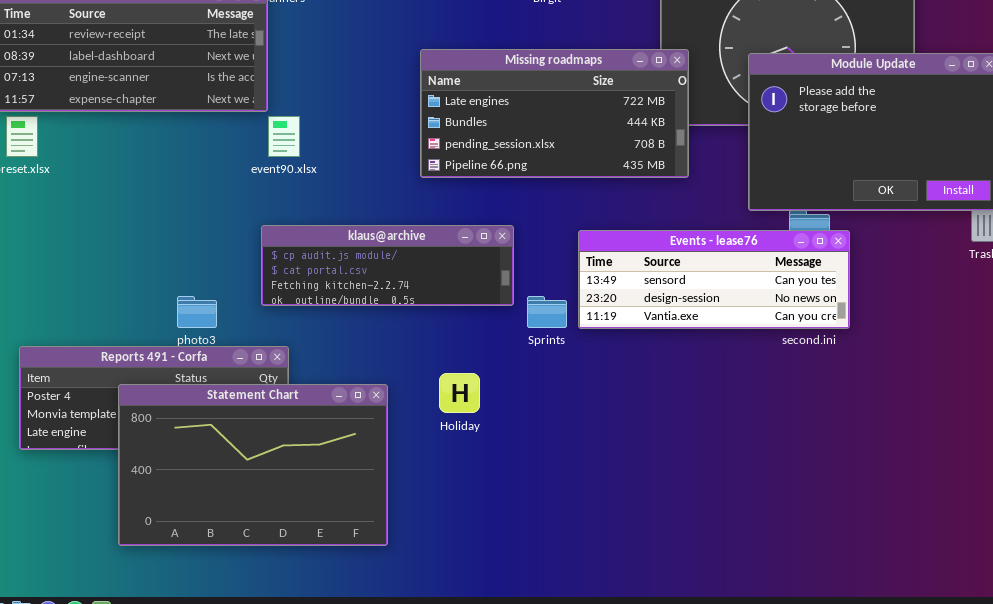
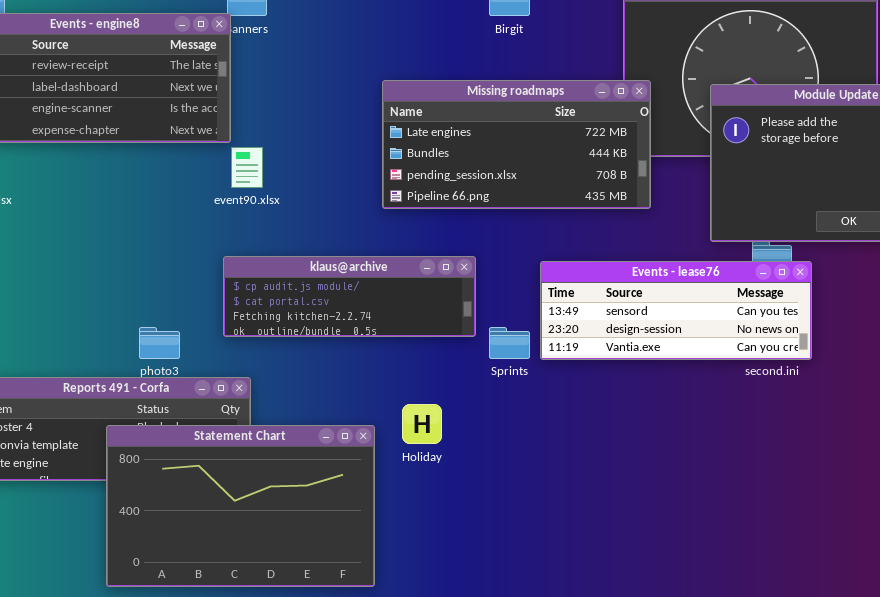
Statement Chart: [118,384,388,546] -> [106,425,375,587], moved

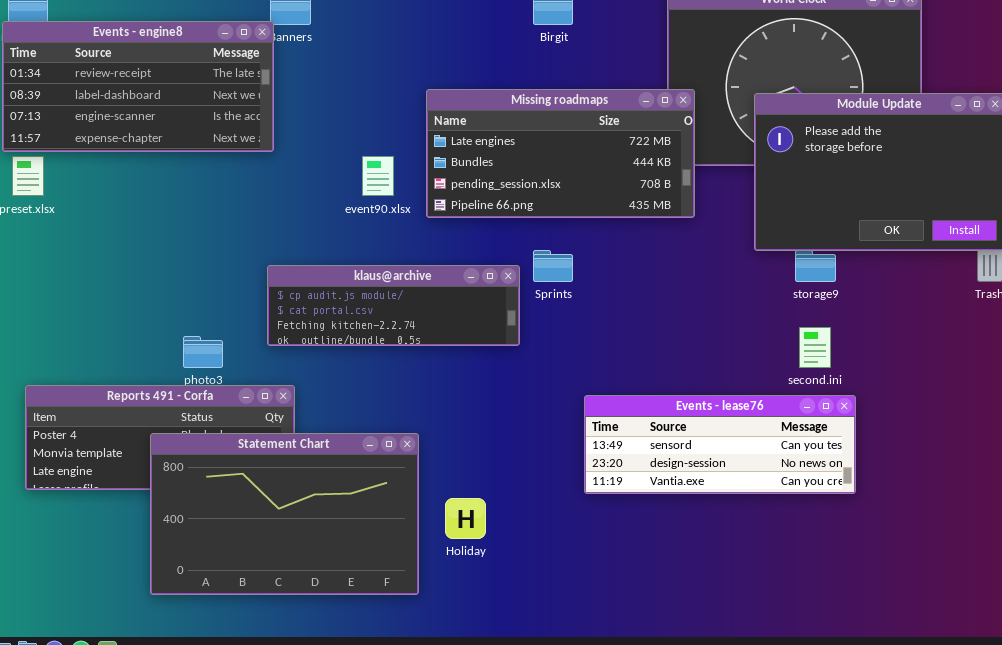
event90.xlsx: [231,147,263,188] -> [362,156,394,196], moved
Events - lease76: [540,261,812,360] -> [584,395,856,494], moved
Sprints: [489,327,530,359] -> [533,250,573,282], moved
Holiday: [402,404,442,444] -> [445,498,486,539], moved

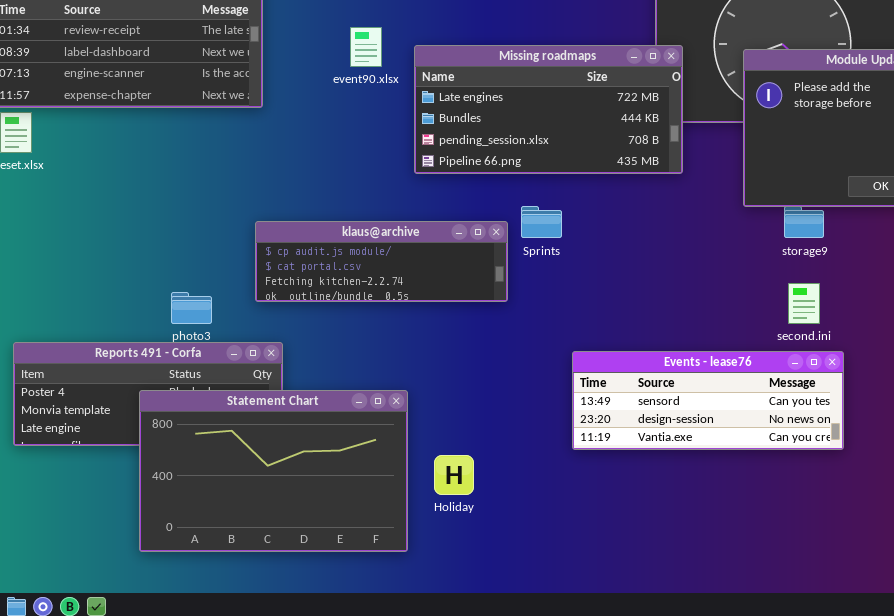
event90.xlsx: [362,156,394,196] -> [350,27,382,67], moved

